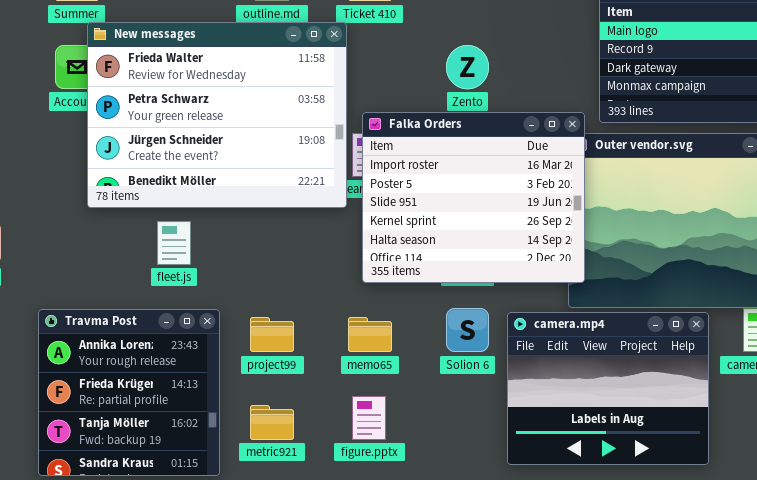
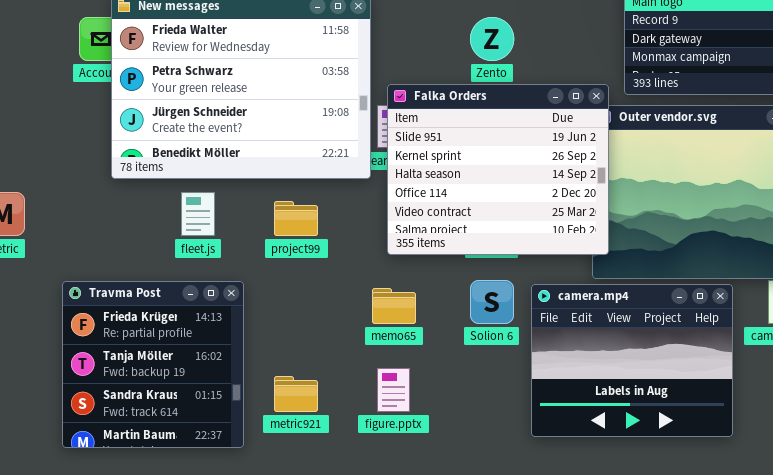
Falka Orders: [362,112,585,283] -> [387,84,609,255], scrolled down 2 rows
Travma Post: [38,309,220,476] -> [62,281,244,448], scrolled down 1 row
project99: [250,317,294,352] -> [274,201,318,236], moved

